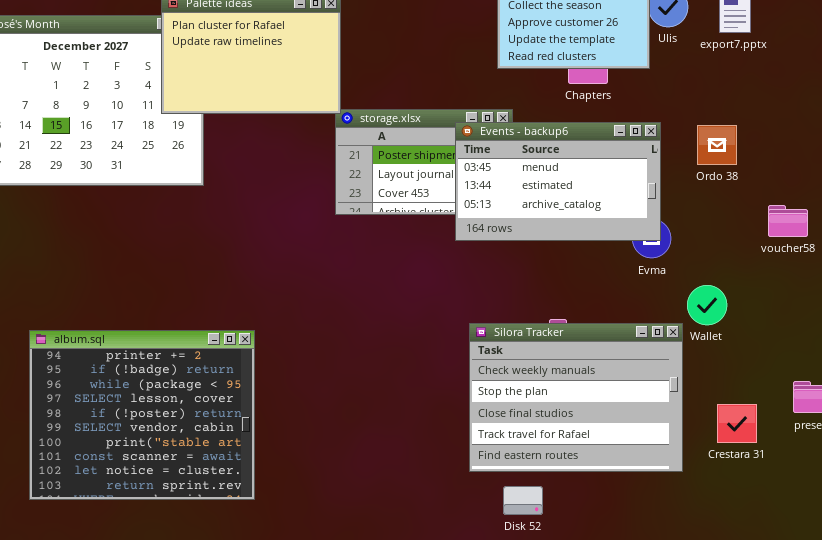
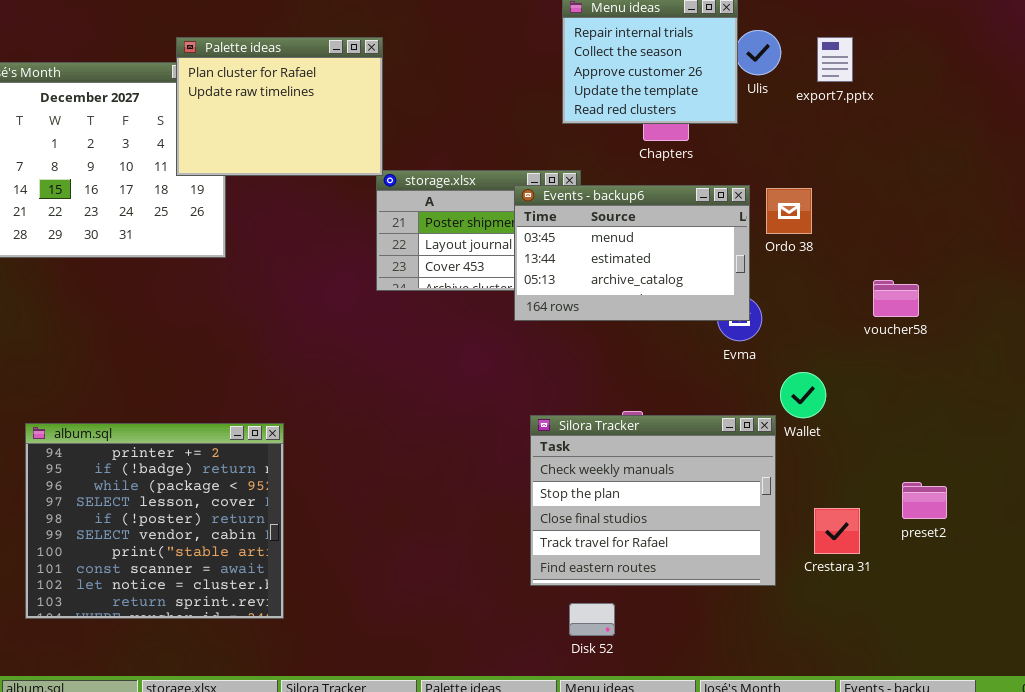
Ordo 38: [697,125,737,165] -> [766,188,812,234], moved

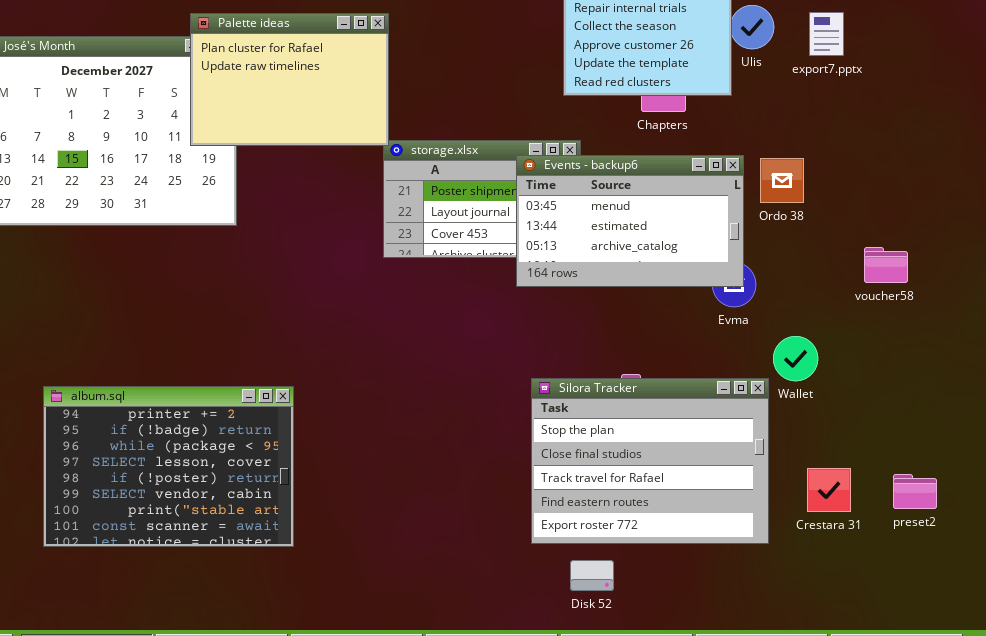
Silora Tracker: [530,415,776,586] -> [531,378,769,544], scrolled down 1 row
album.sql: [25,423,284,619] -> [43,386,294,547], resized
preset2: [902,482,947,519] -> [893,474,937,509], moved

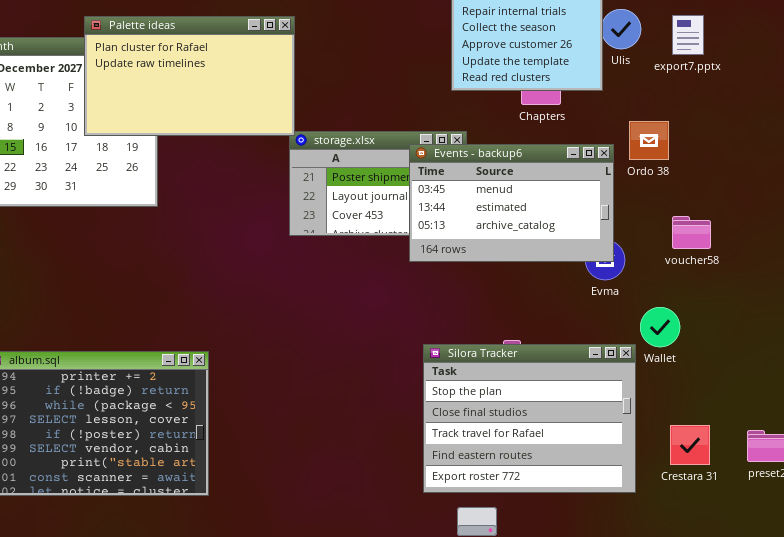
Palette ideas: [190,13,389,146] -> [84,16,295,136], resized
Ordo 38: [760,158,804,203] -> [629,121,669,160], moved
voucher58: [864,247,908,283] -> [672,216,711,249], moved

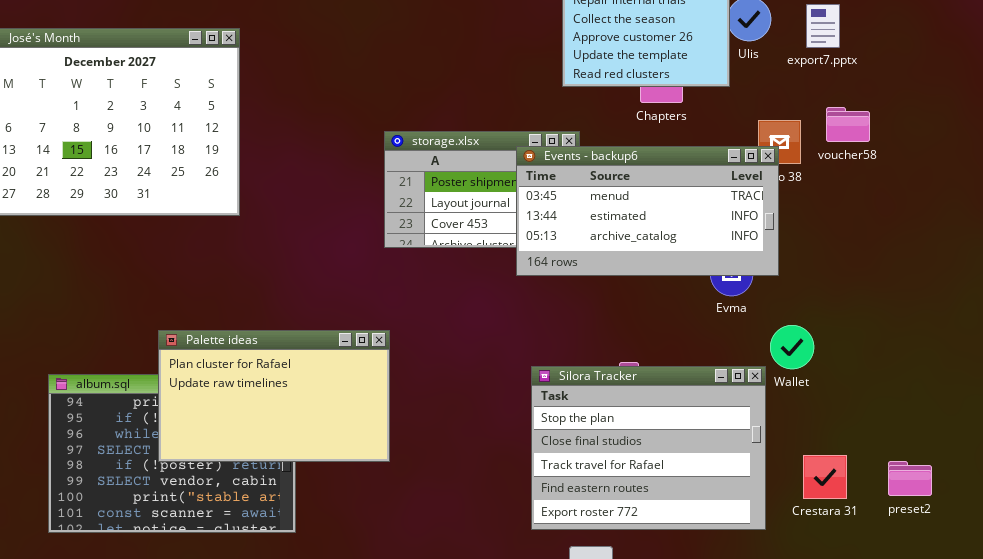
Palette ideas: [84,16,295,136] -> [158,330,390,462], moved
Events - backup6: [409,144,614,262] -> [516,146,779,276], resized
voucher58: [672,216,711,249] -> [826,107,870,142], moved

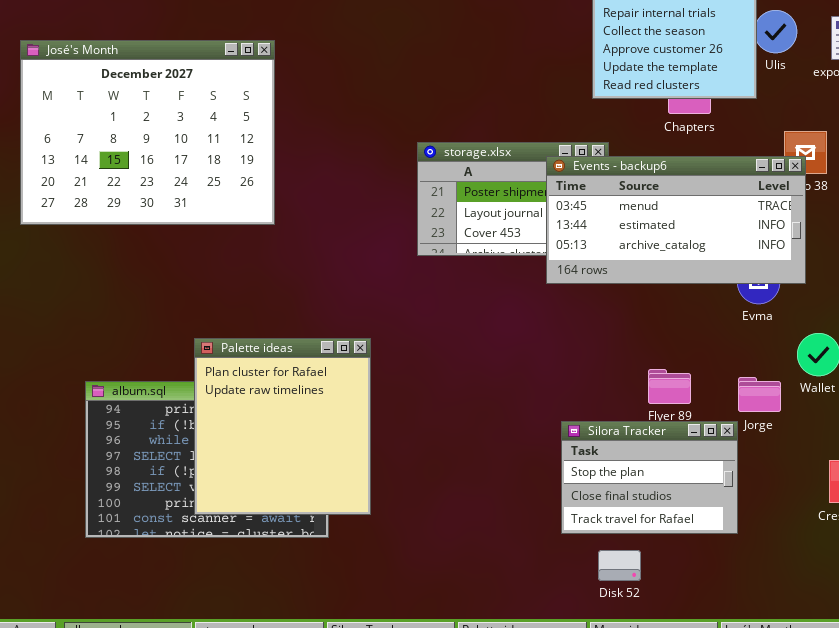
Palette ideas: [158,330,390,462] -> [194,338,371,515], resized
Silora Tracker: [531,366,766,530] -> [561,421,738,534], resized

